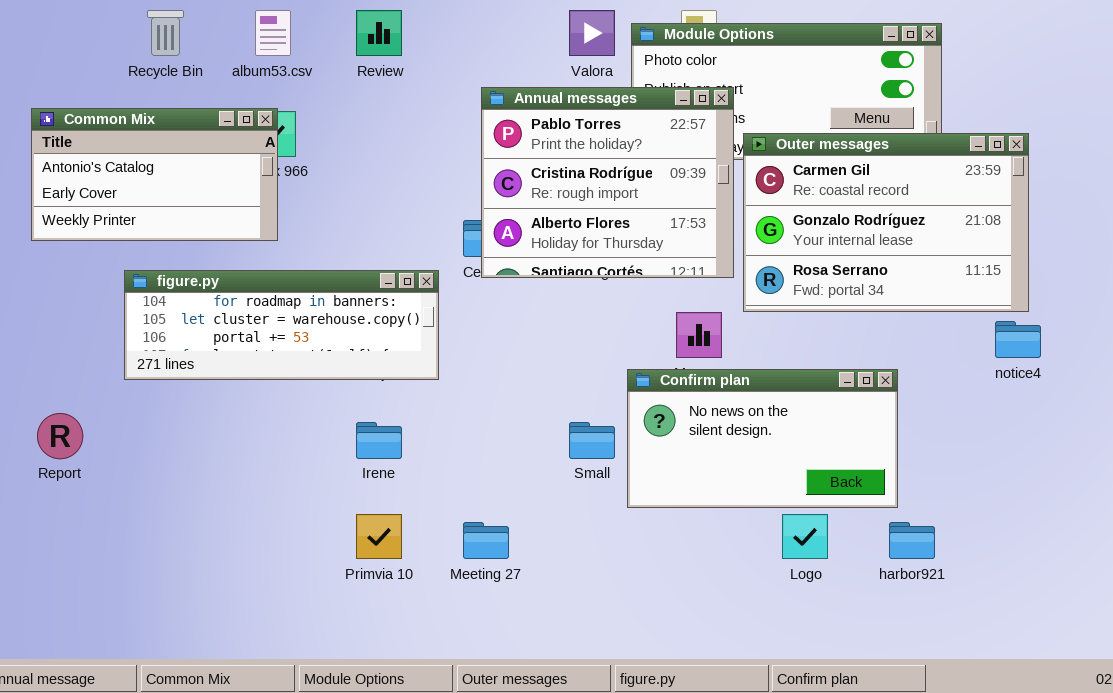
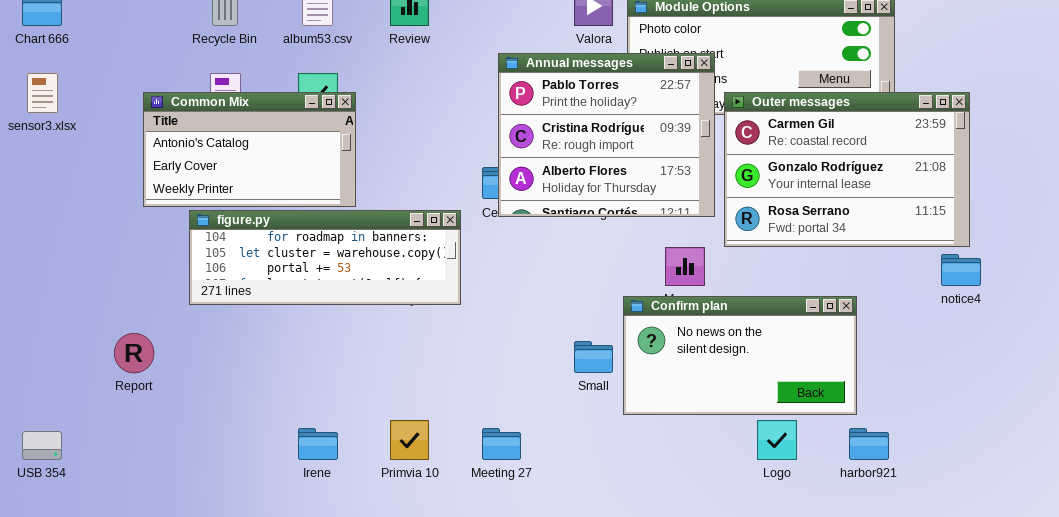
Common Mix: [31,108,278,241] -> [143,92,356,207], moved
Irene: [356,422,402,459] -> [298,428,338,460], moved

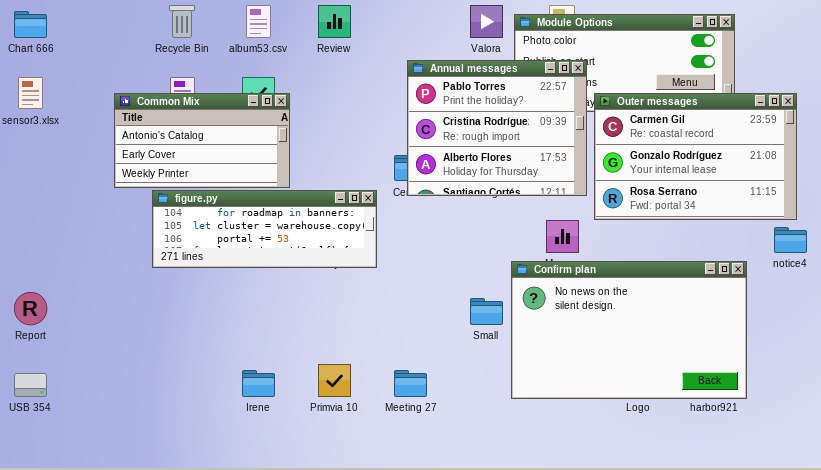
Confirm plan: [623,296,857,415] -> [511,261,747,399], resized
Report: [114,333,154,373] -> [14,292,47,325], moved

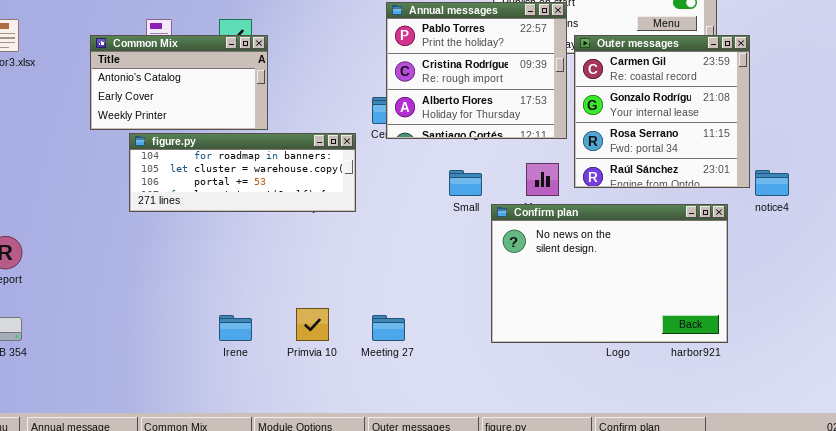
Outer messages: [594,93,797,220] -> [574,35,750,188], resized
Small: [470,298,503,325] -> [449,170,482,196], moved

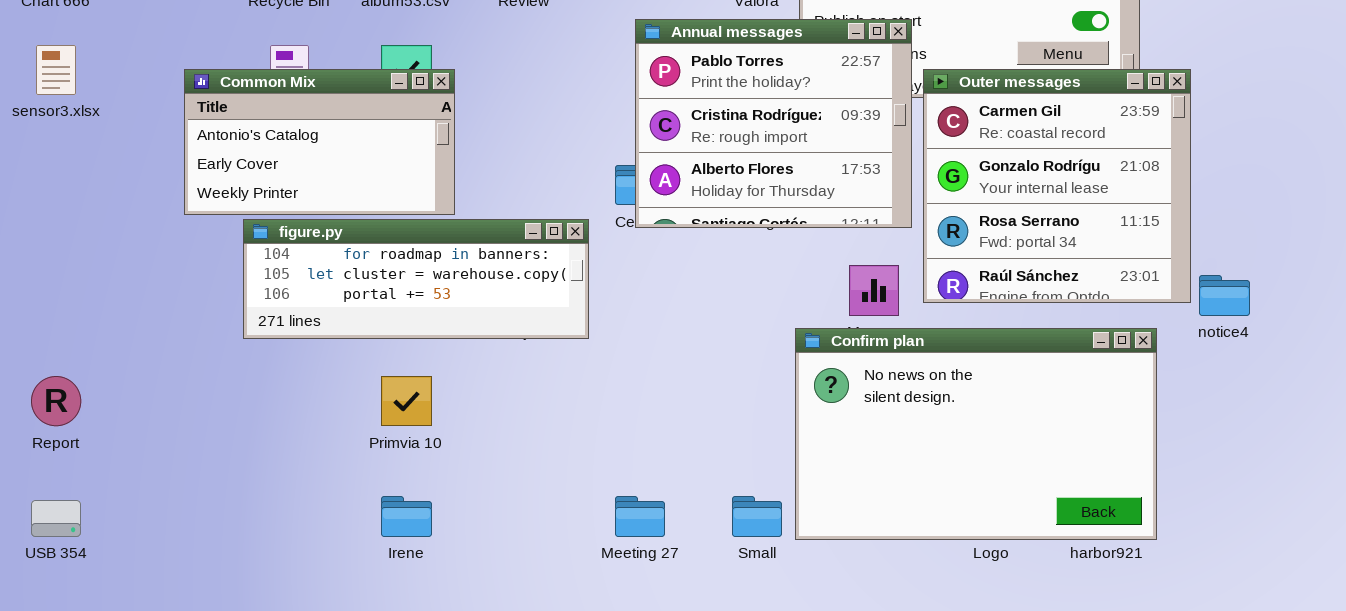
Small: [449,170,482,196] -> [732,496,782,537], moved
Primvia 10: [296,308,329,341] -> [381,376,432,426], moved

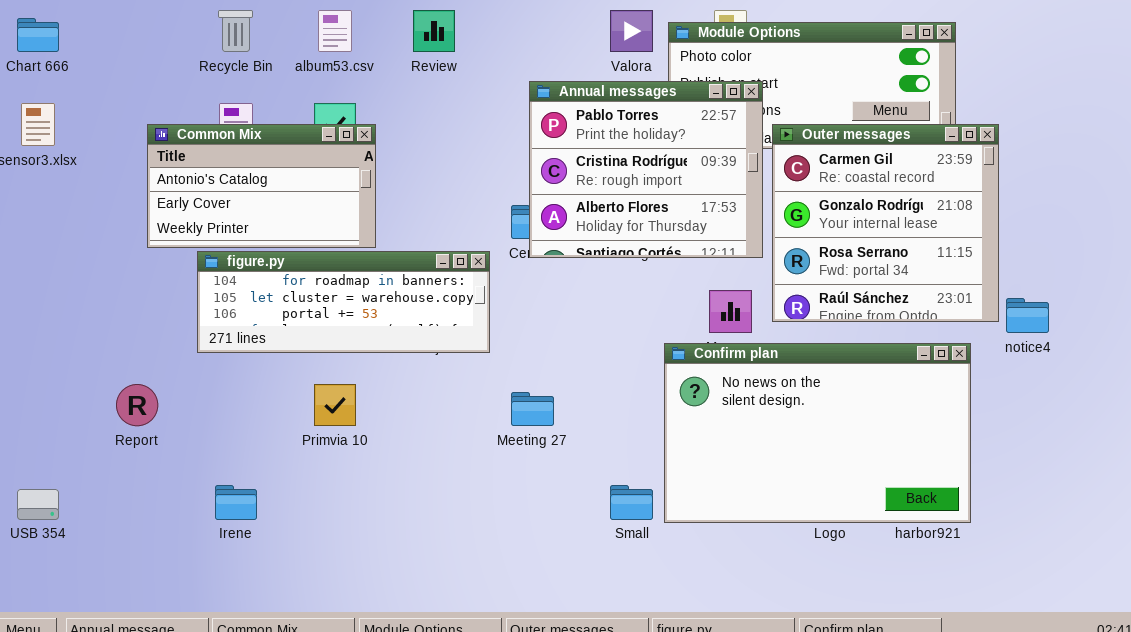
Report: [31,376,81,426] -> [116,384,158,426], moved
Irene: [381,496,432,537] -> [215,485,257,520], moved
Meeting 27: [615,496,665,537] -> [511,392,554,426], moved

